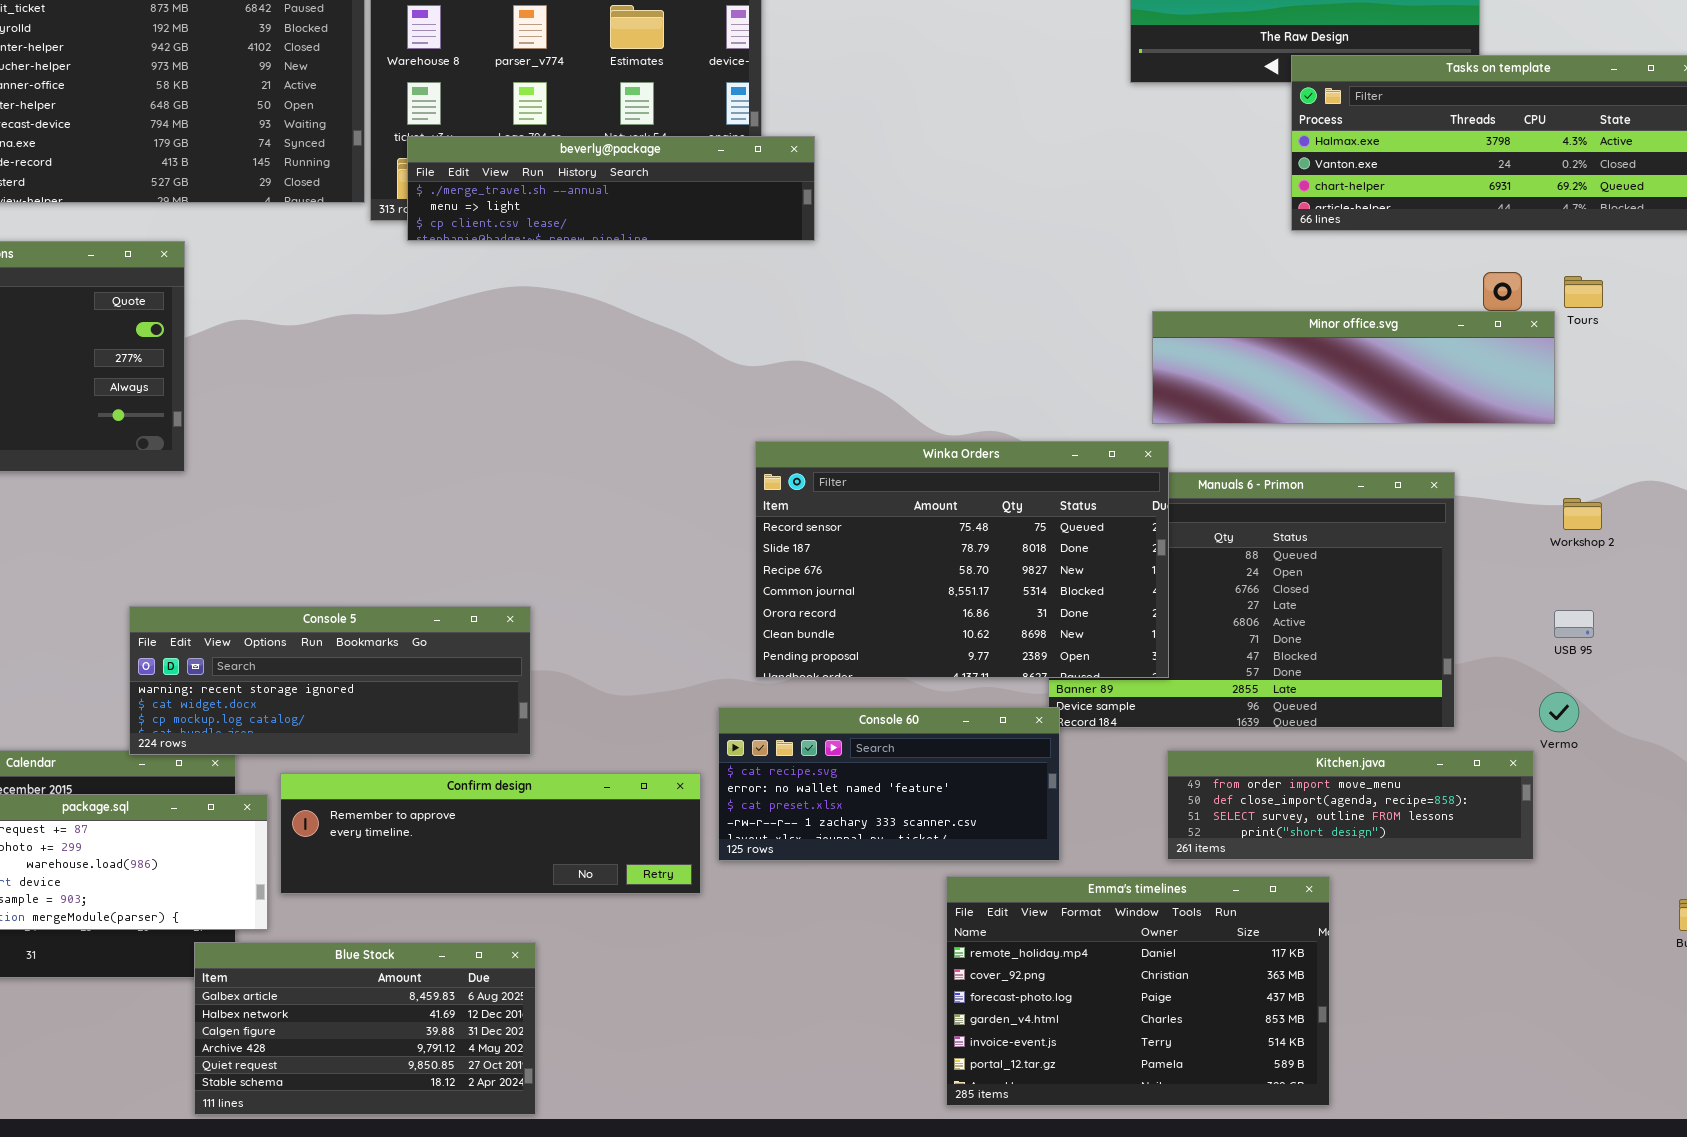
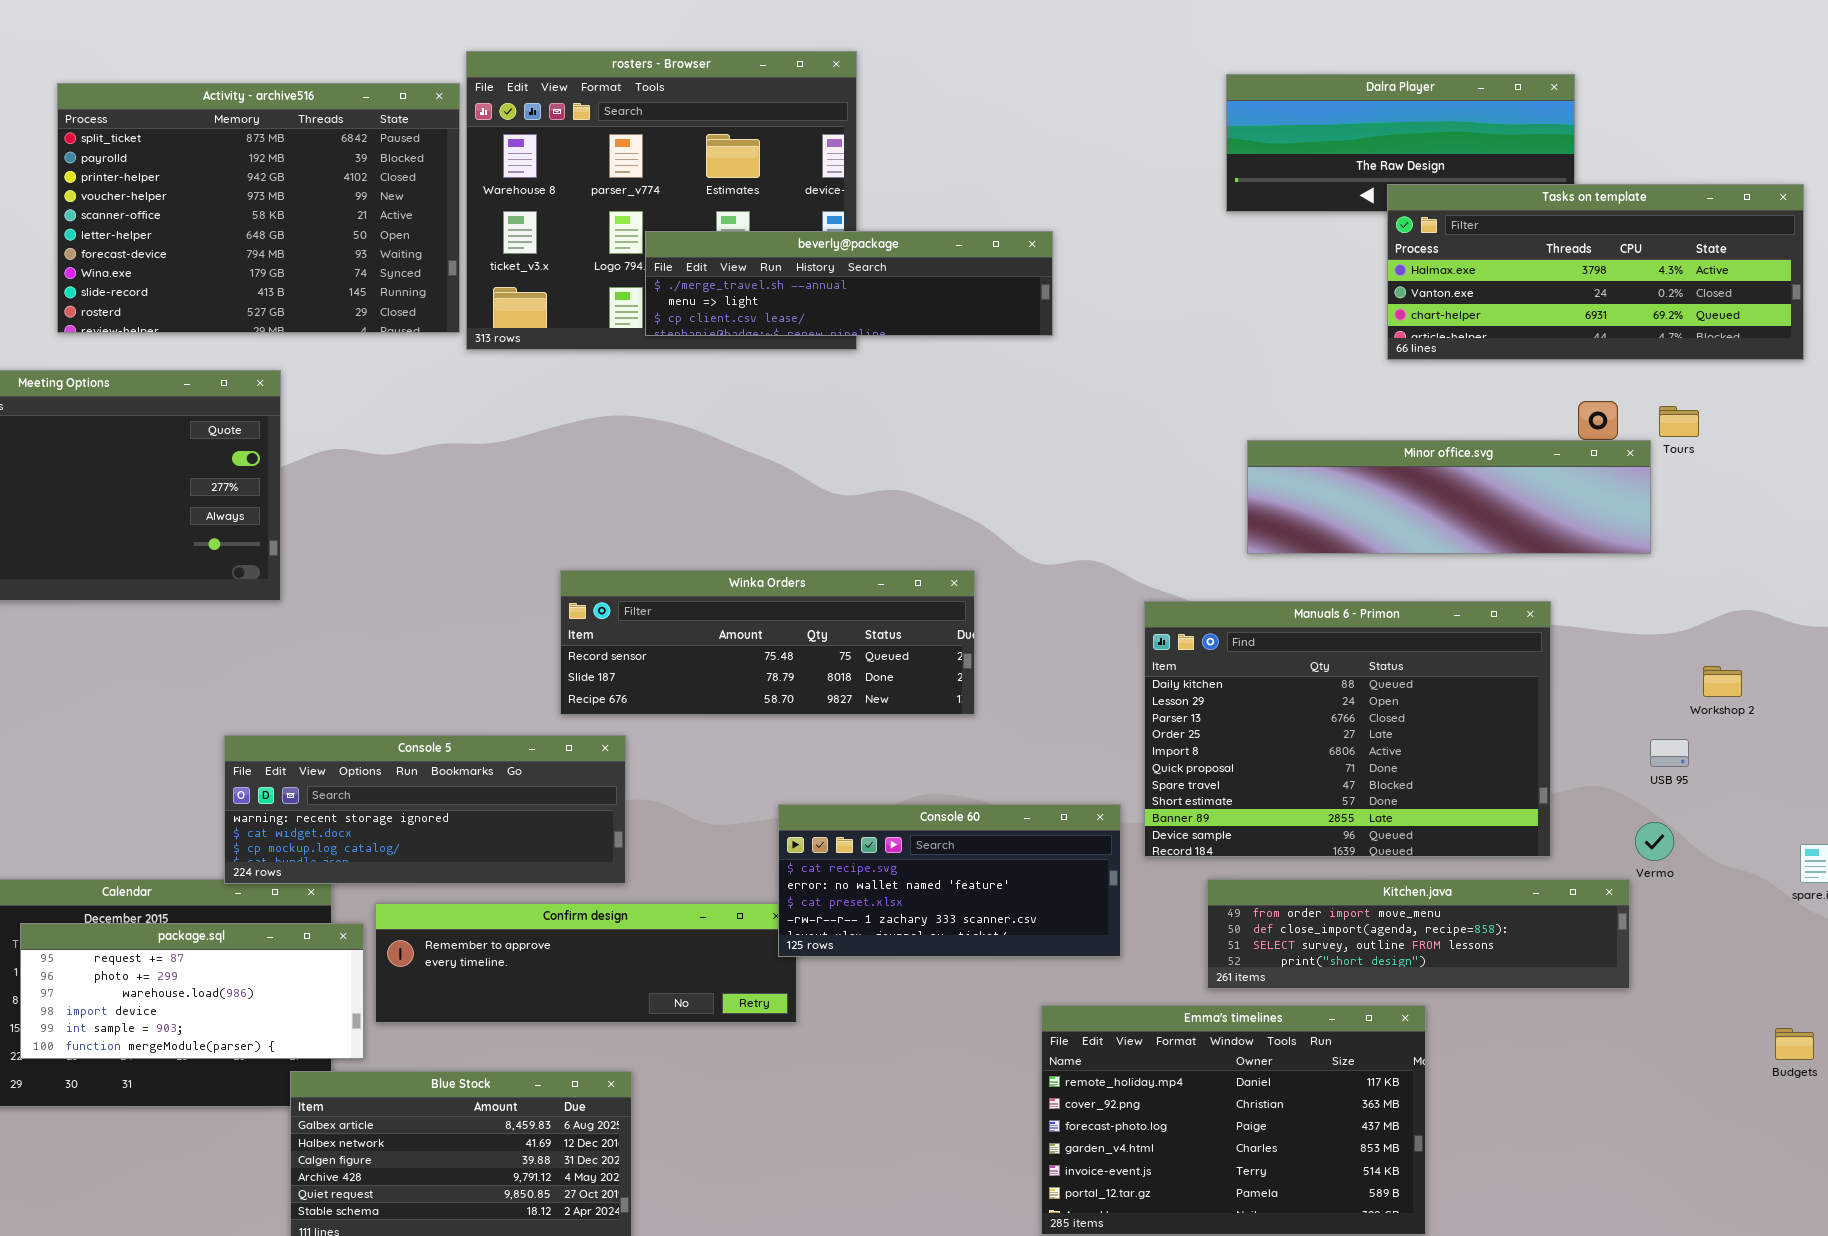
beverly@package: [407,136,815,241] -> [645,231,1053,336], moved
Winka Orders: [755,441,1169,678] -> [560,570,975,715], moved, resized
Workshop 2: [1563,498,1602,530] -> [1703,666,1742,697], moved
Console 60: [718,707,1060,861] -> [778,804,1121,957], moved
Kitchen.java: [1167,750,1534,860] -> [1207,879,1630,989], resized

